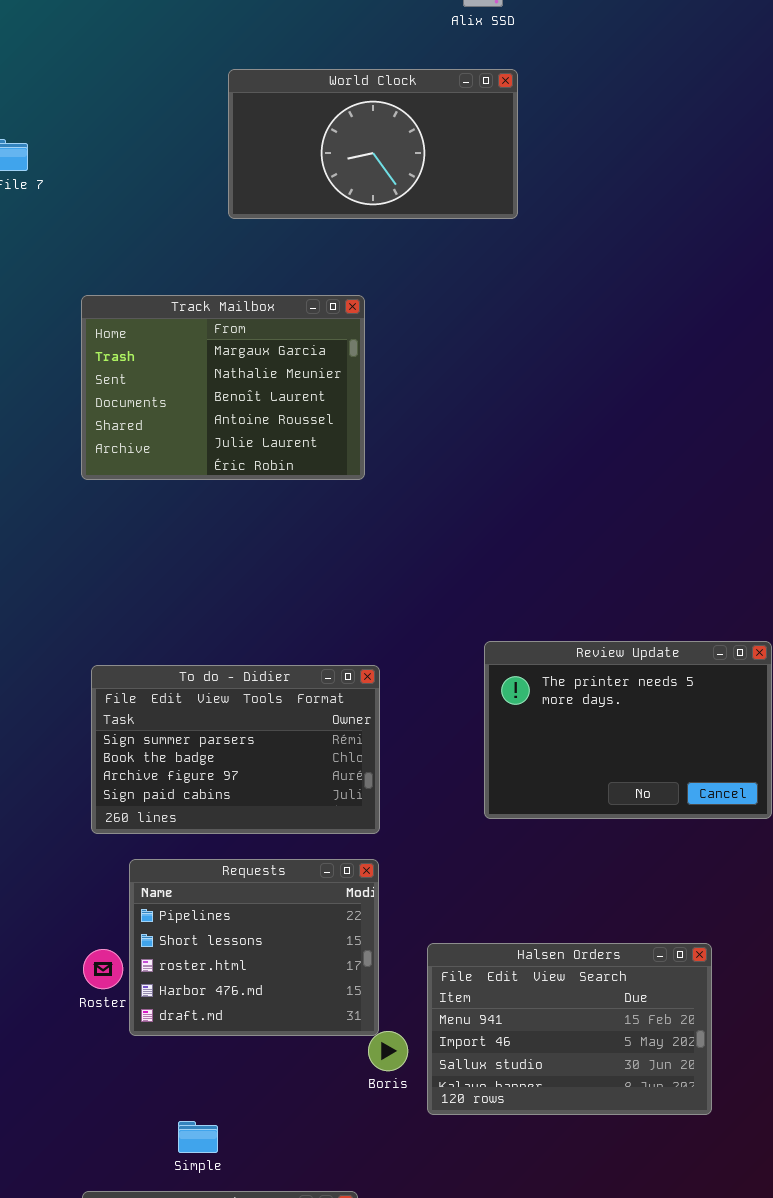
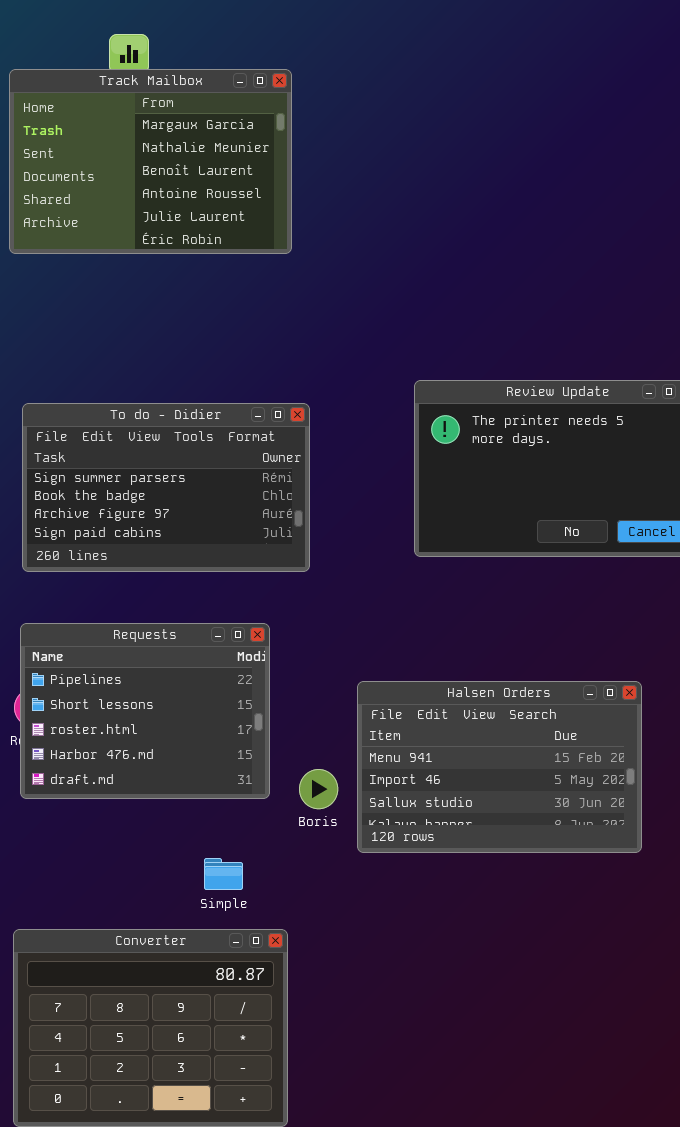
Track Mailbox: [81,295,365,480] -> [9,69,292,254], moved
Requests: [129,859,379,1036] -> [20,623,270,799], moved
Simple: [178,1121,218,1153] -> [204,858,243,890], moved

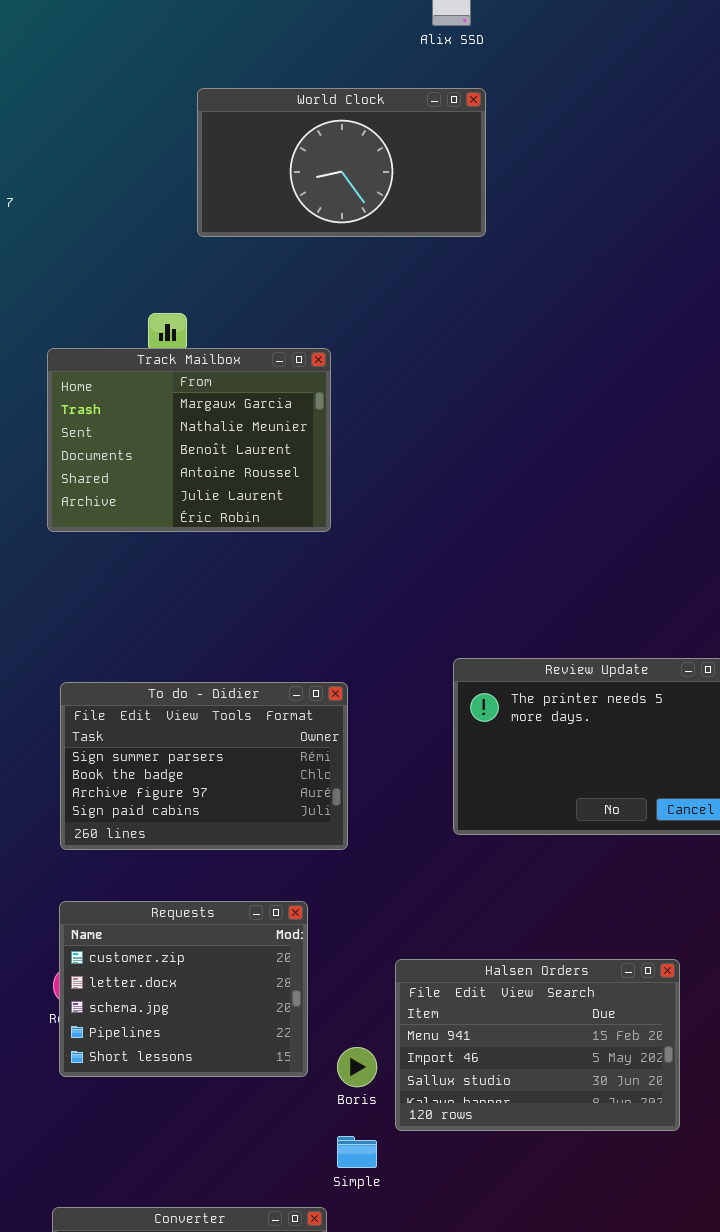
Requests: [20,623,270,799] -> [59,901,308,1077], scrolled up 3 rows
Simple: [204,858,243,890] -> [337,1136,377,1168], moved

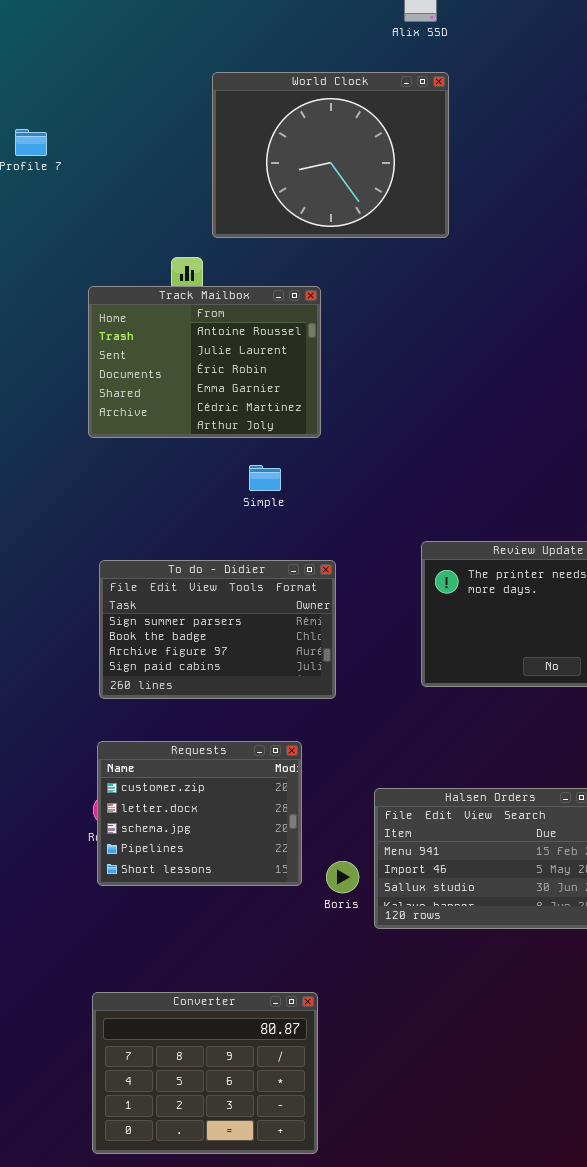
World Clock: [197,88,486,237] -> [212,72,449,238], resized
Track Mailbox: [47,348,331,532] -> [88,286,321,438], scrolled down 3 rows
Simple: [337,1136,377,1168] -> [249,465,281,491], moved

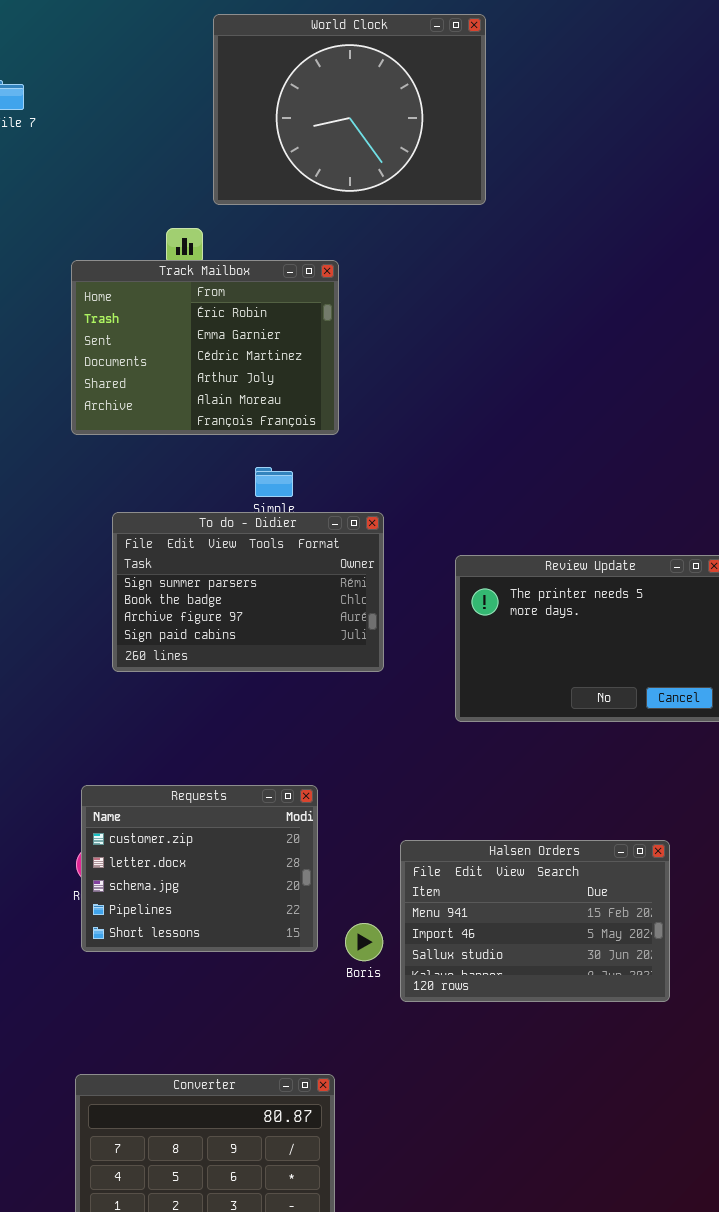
Track Mailbox: [88,286,321,438] -> [71,260,339,435], scrolled down 2 rows
To do - Didier: [99,560,336,699] -> [112,512,384,672], moved

